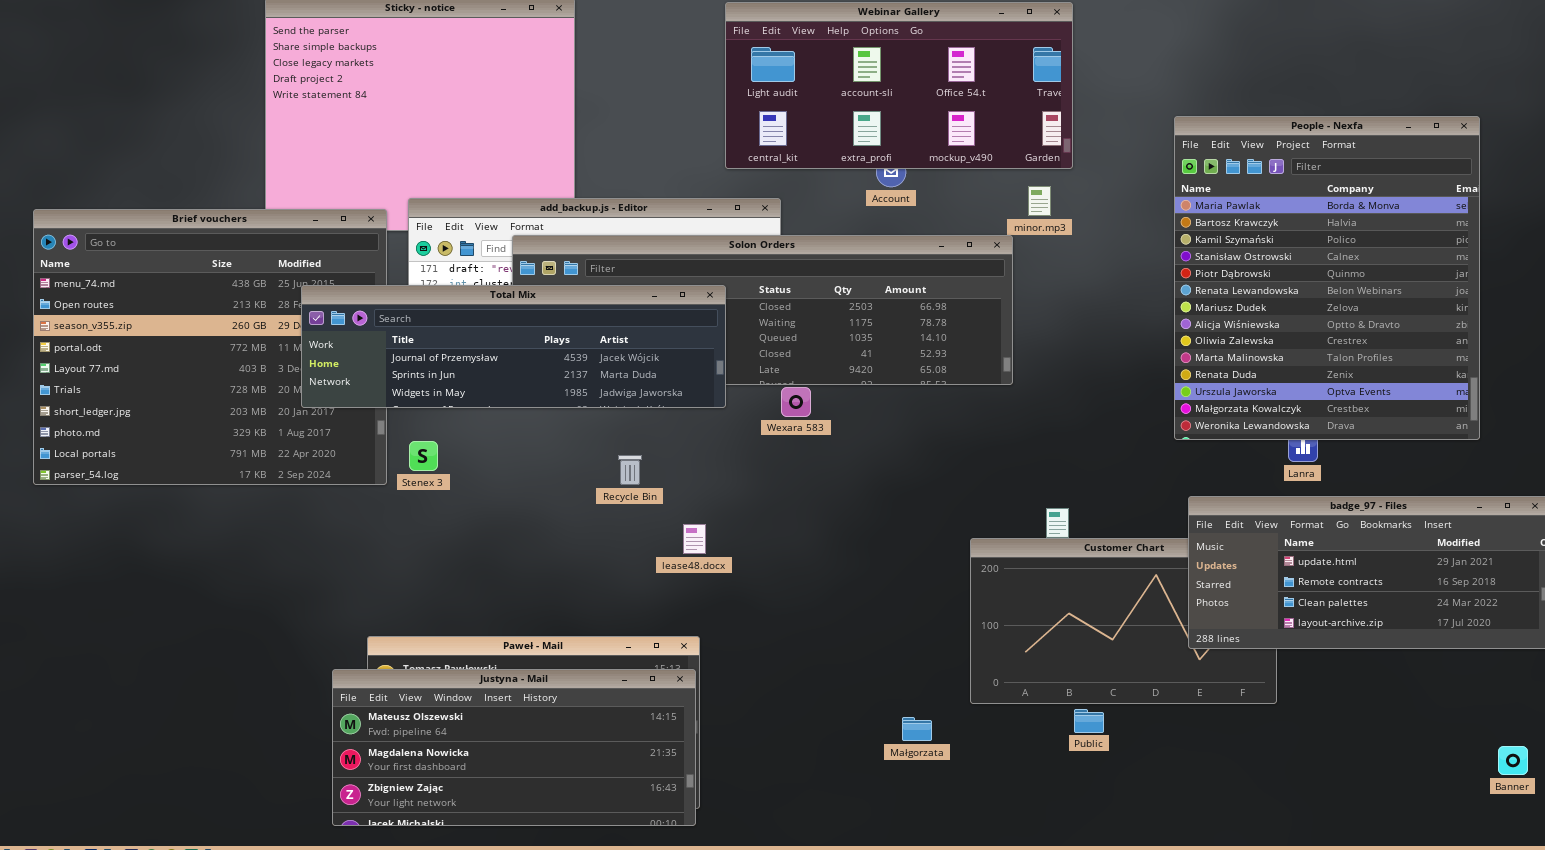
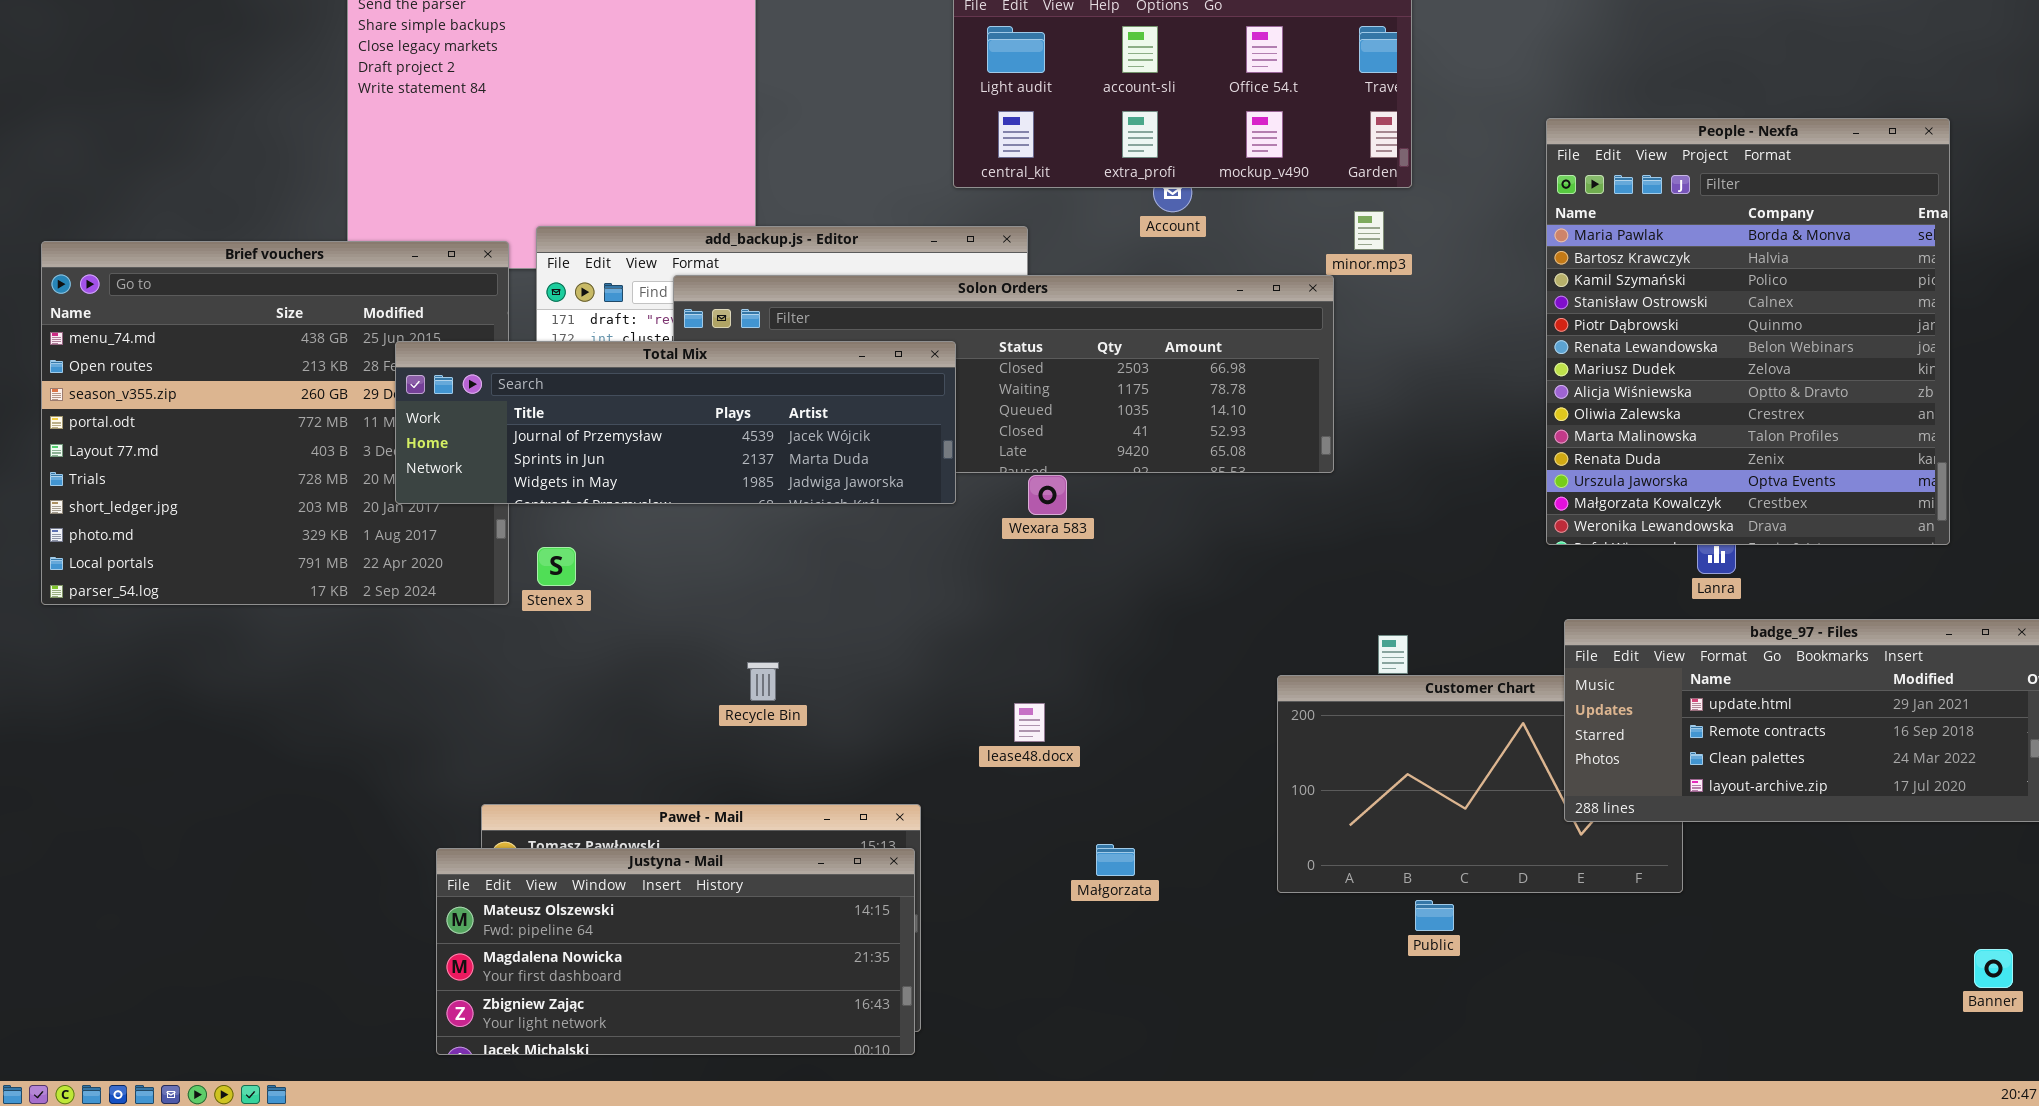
Recycle Bin: [618,455,642,485] -> [747,662,779,701], moved
lease48.docx: [683,524,706,554] -> [1014,703,1045,742], moved
Małgorzata: [902,717,932,741] -> [1096,844,1135,876], moved

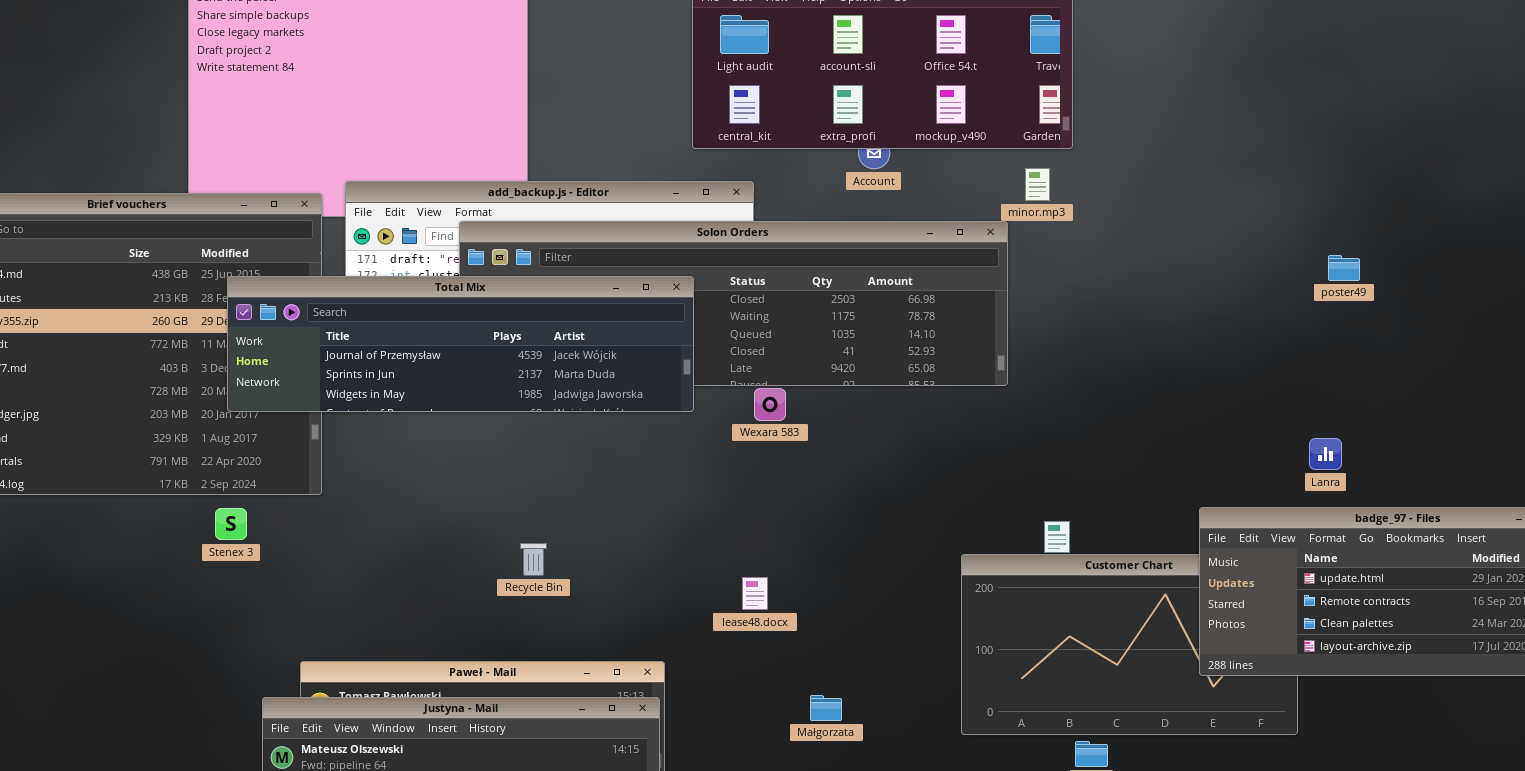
People - Nexfa: [1546,118,1950,545] -> none, closed
Stenex 3: [537,547,576,586] -> [215,508,247,540], moved

